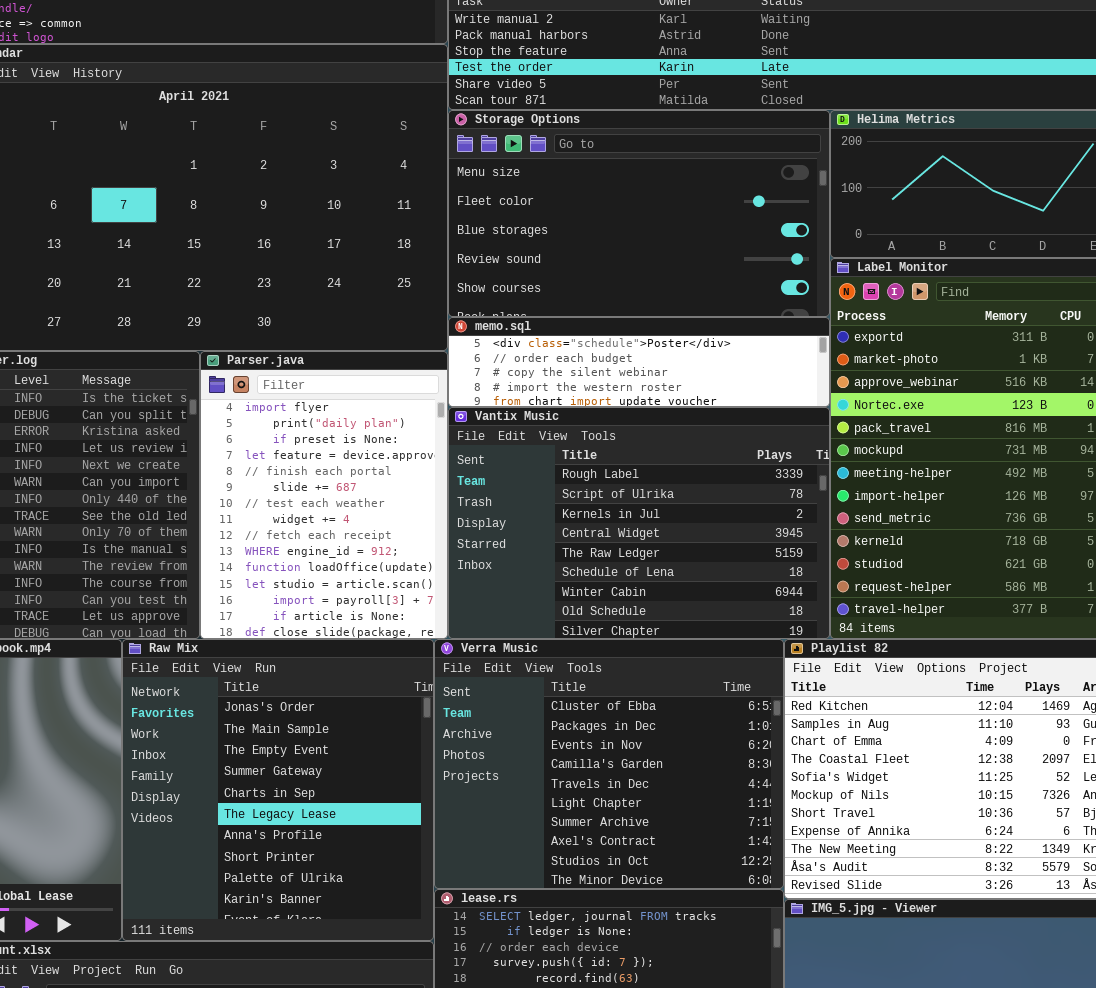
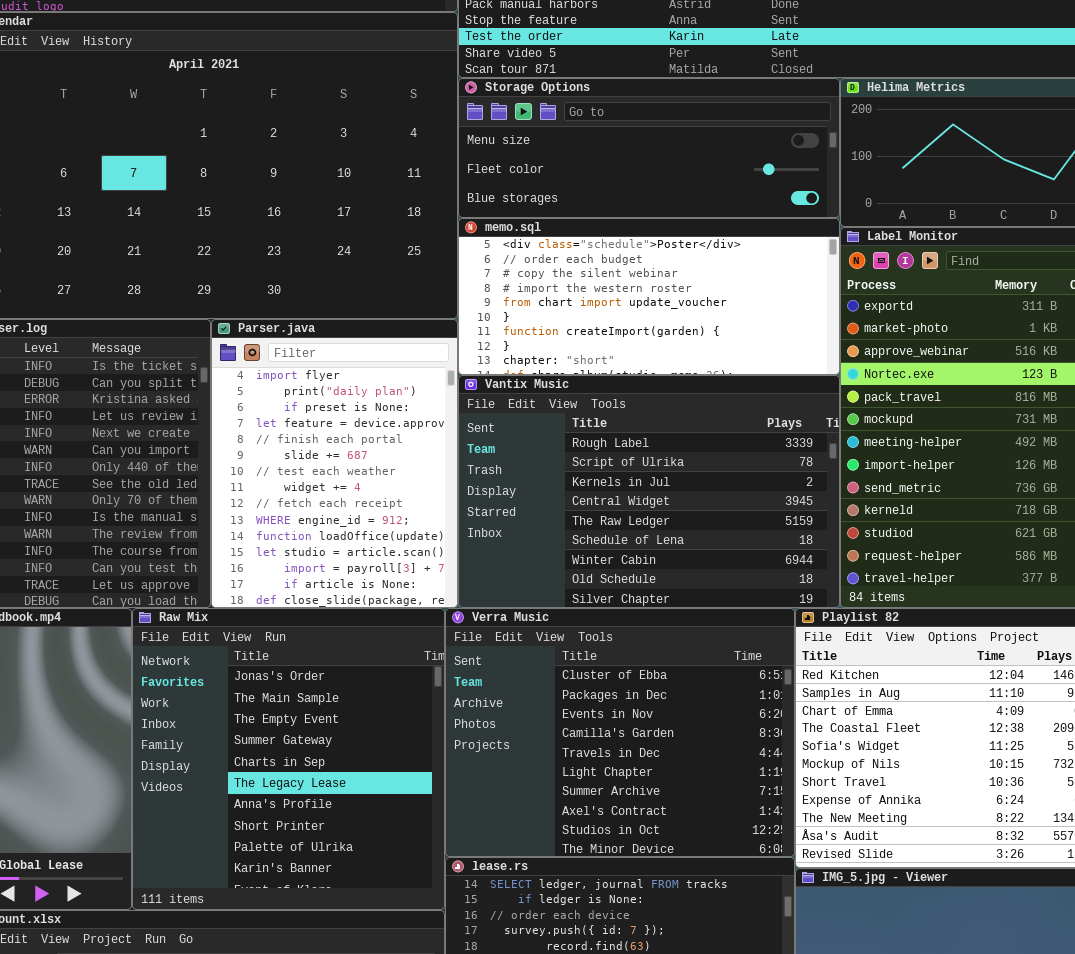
Storage Options: [448,110,830,317] -> [458,78,840,218], resized
memo.sql: [448,317,830,407] -> [458,218,840,375], resized

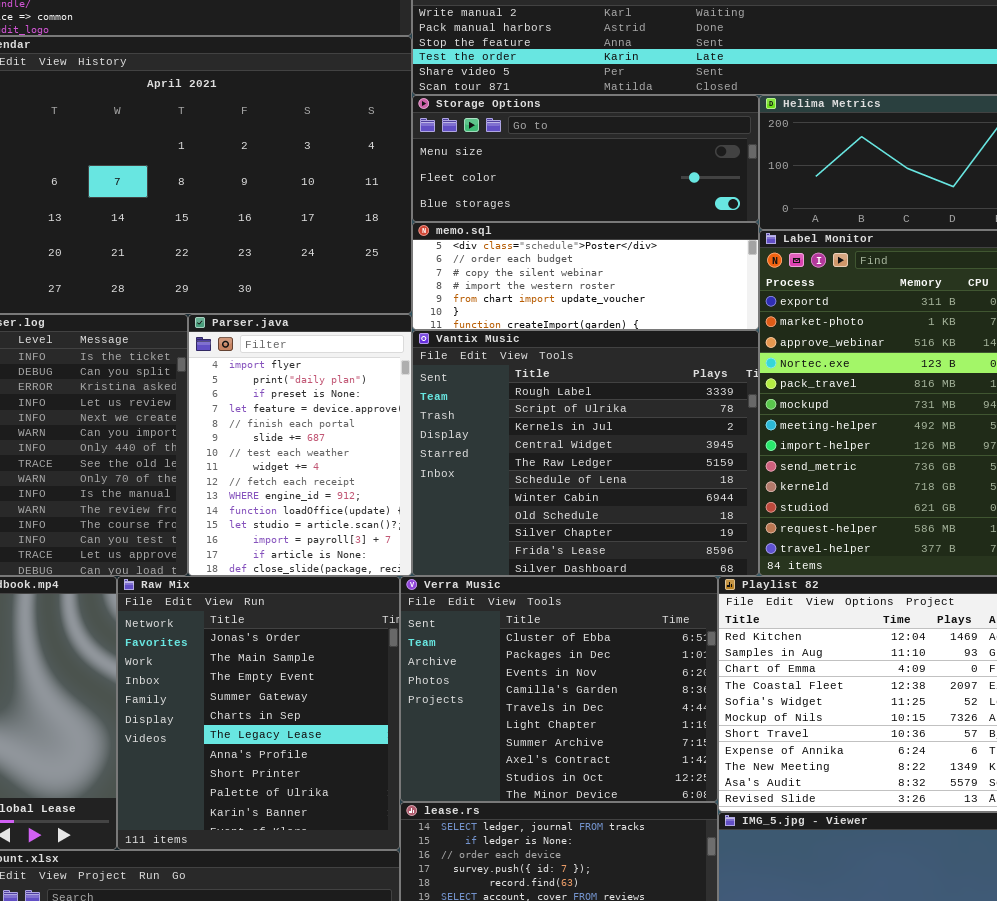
memo.sql: [458,218,840,375] -> [412,222,759,330], resized
Vantix Music: [458,375,840,608] -> [412,330,759,576], resized

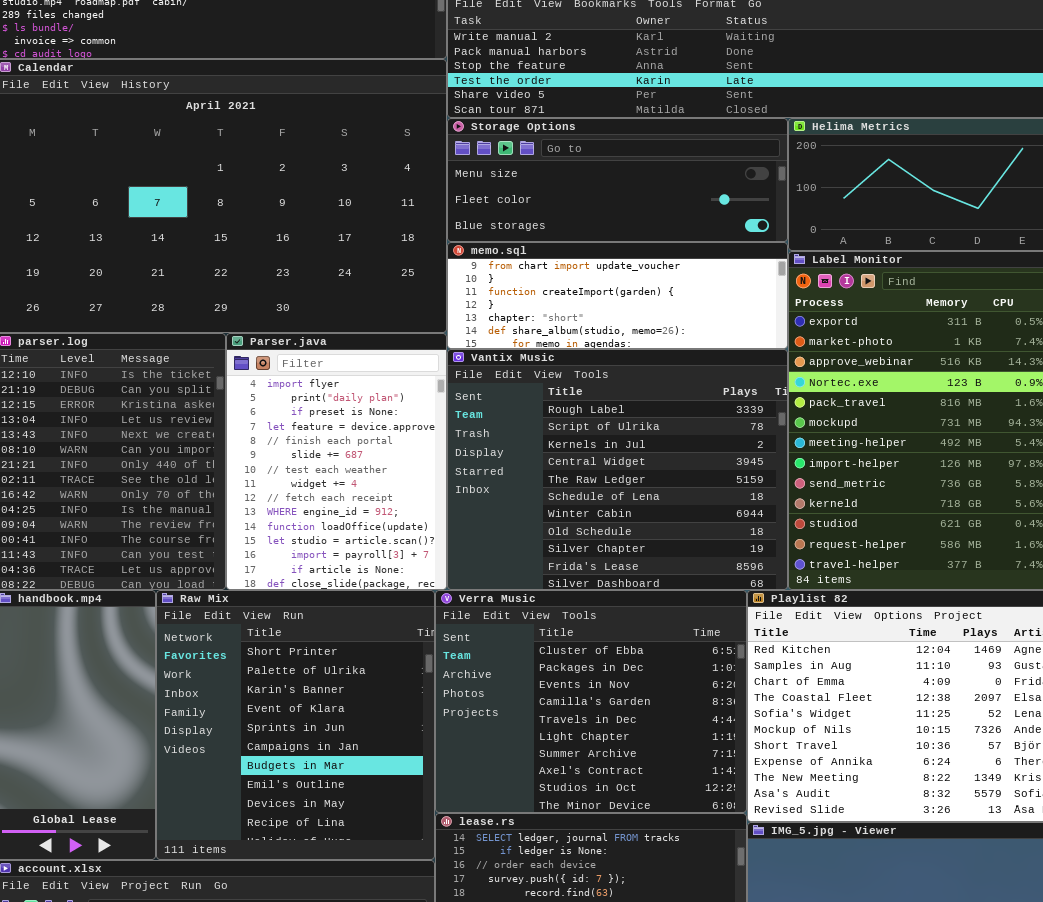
memo.sql: [412,222,759,330] -> [447,242,788,349], scrolled down 4 rows
Raw Mix: [117,576,400,850] -> [156,590,435,860], scrolled down 7 rows

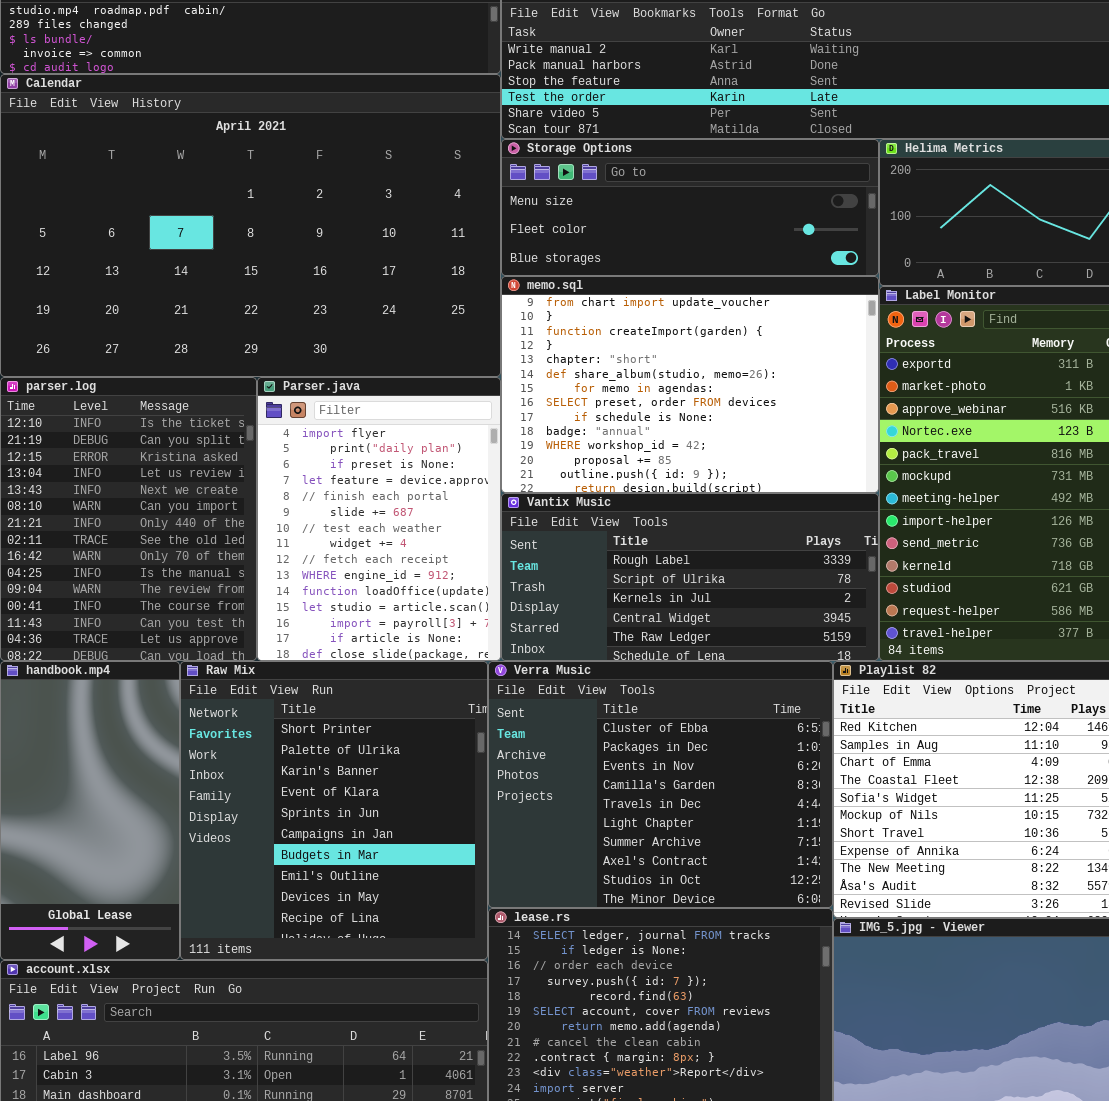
memo.sql: [447,242,788,349] -> [501,276,879,493], resized
Vantix Music: [447,349,788,590] -> [501,493,879,661], resized

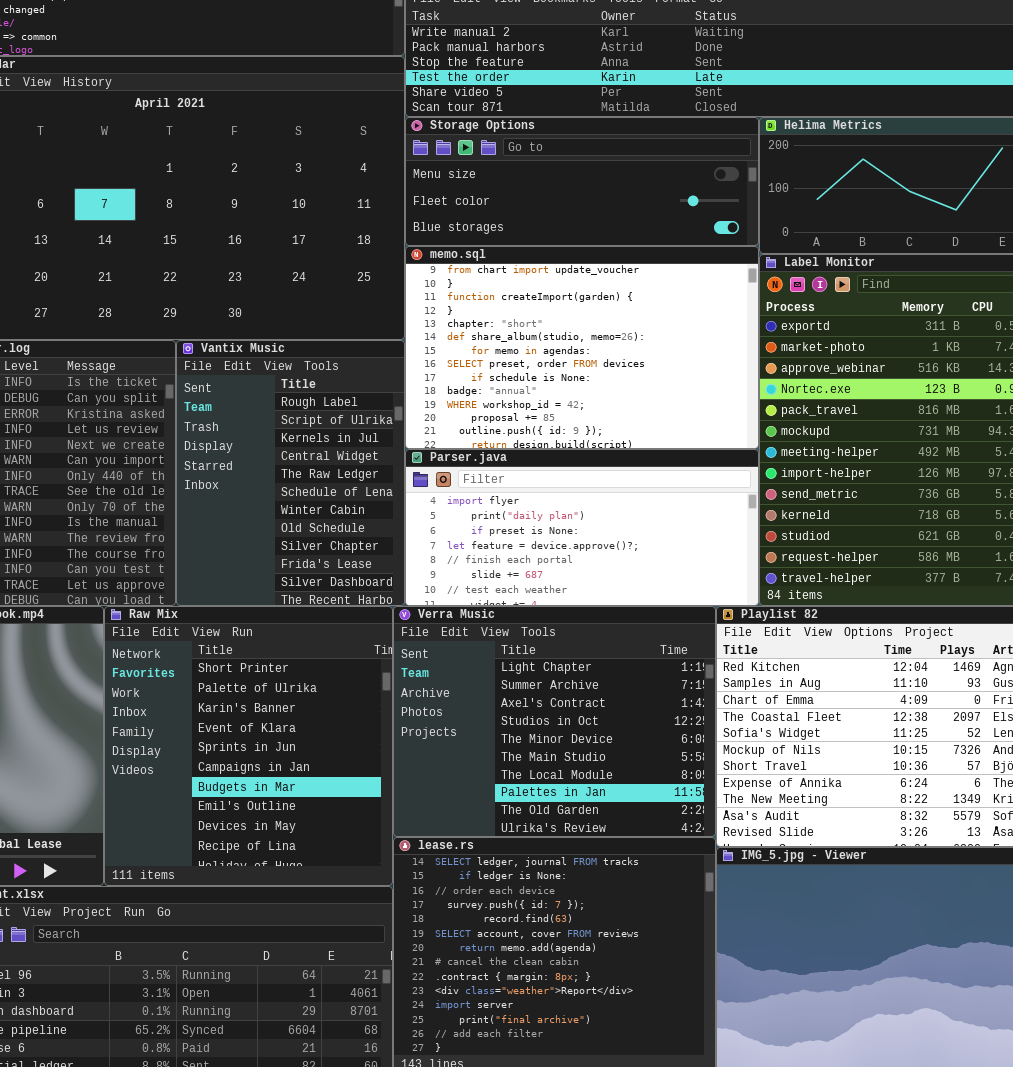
Parser.java: [257,377,501,661] -> [405,449,759,606], moved, resized
Vantix Music: [501,493,879,661] -> [176,340,405,606], moved, resized
Verra Music: [488,661,833,908] -> [393,606,716,837], scrolled down 5 rows

